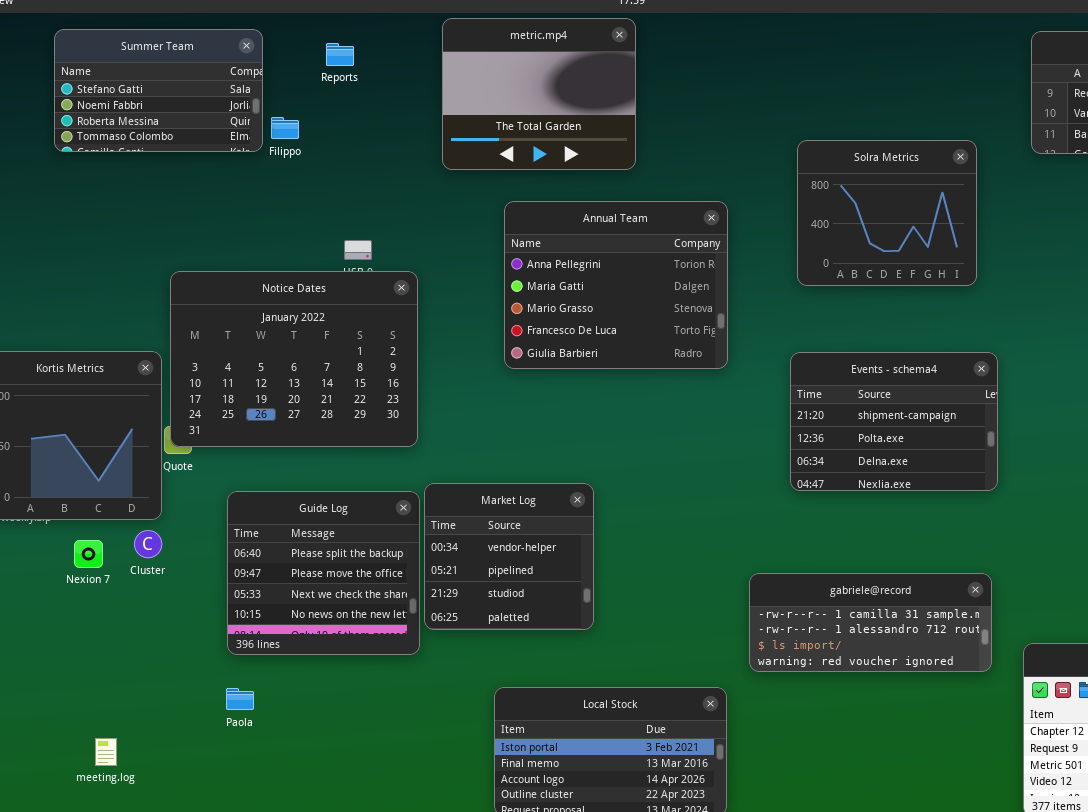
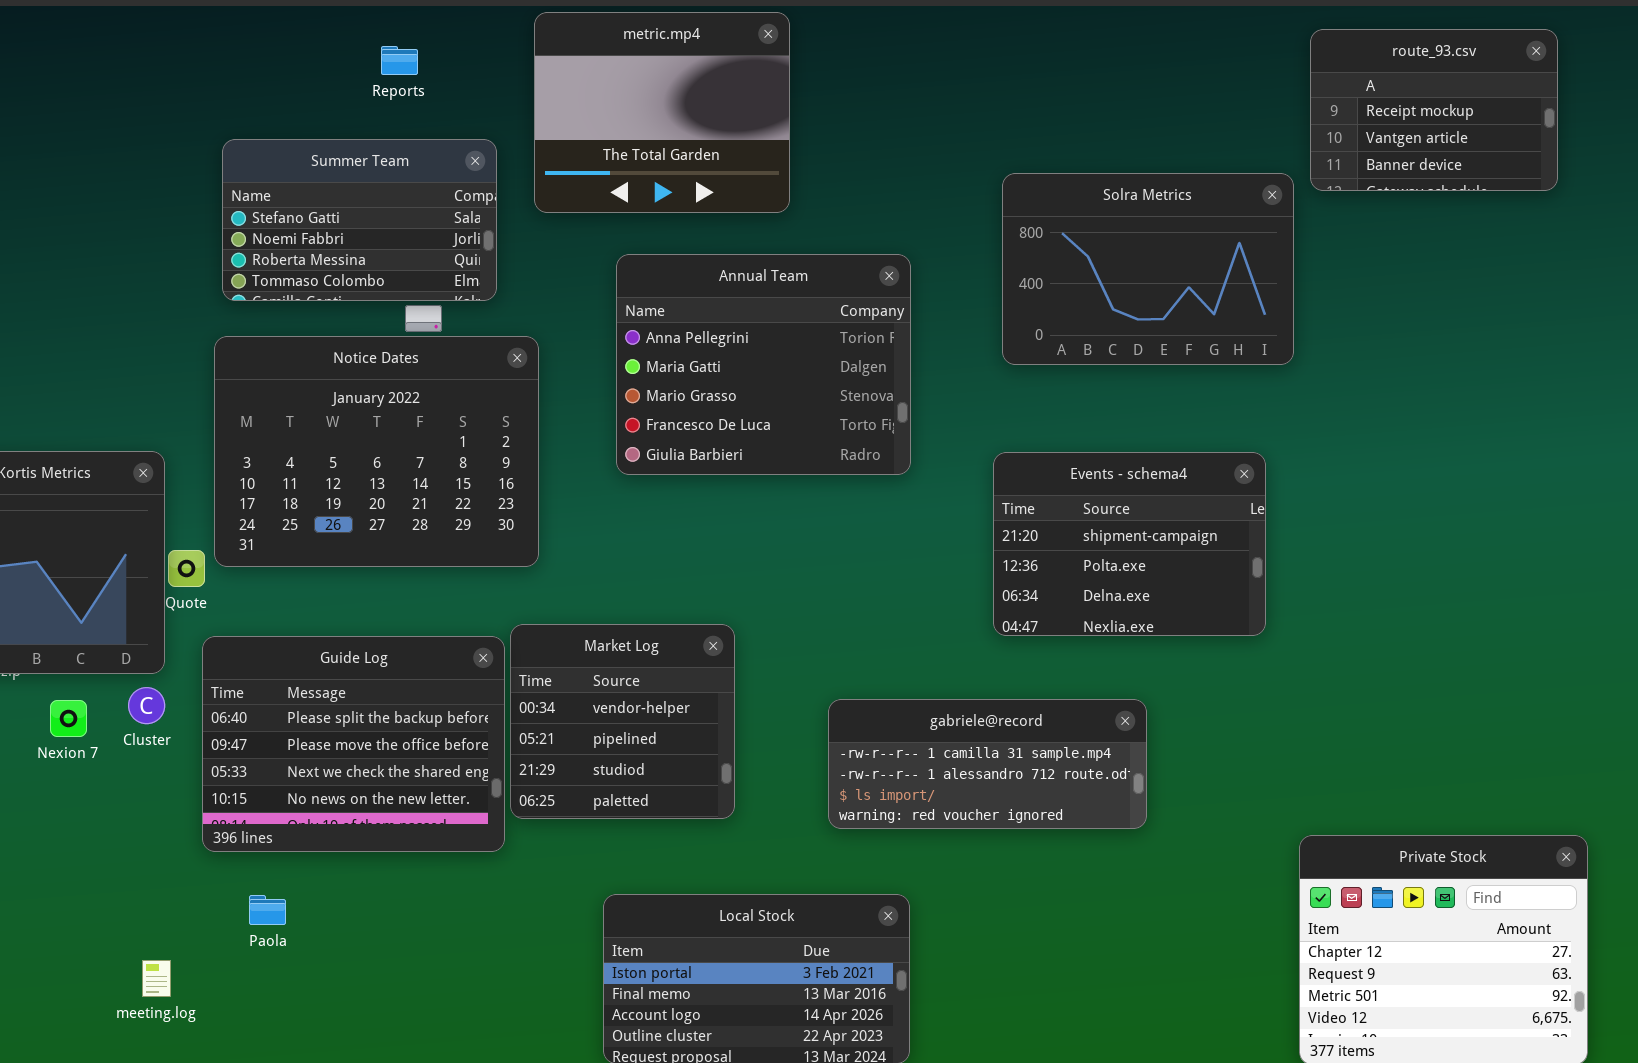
Summer Team: [54,29,263,152] -> [222,139,497,301], moved
Solra Metrics: [797,140,977,286] -> [1002,173,1294,365], resized
Notice Dates: [170,271,418,447] -> [214,336,539,567], moved
Guide Log: [227,491,420,655] -> [202,636,505,852], resized
gabriele@record: [749,573,992,672] -> [828,699,1147,829], moved
meeting.log: [95,738,117,766] -> [142,960,171,997], moved

